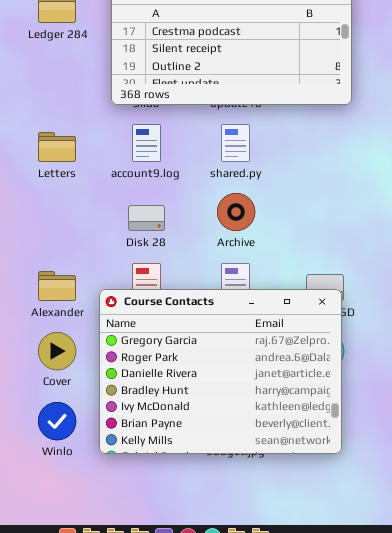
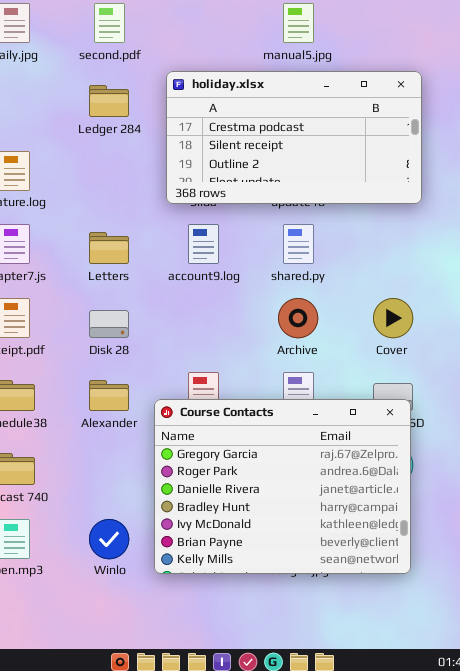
Disk 28: [128,205,165,231] -> [89,310,129,338], moved
Cover: [38,332,76,370] -> [373,298,413,338], moved

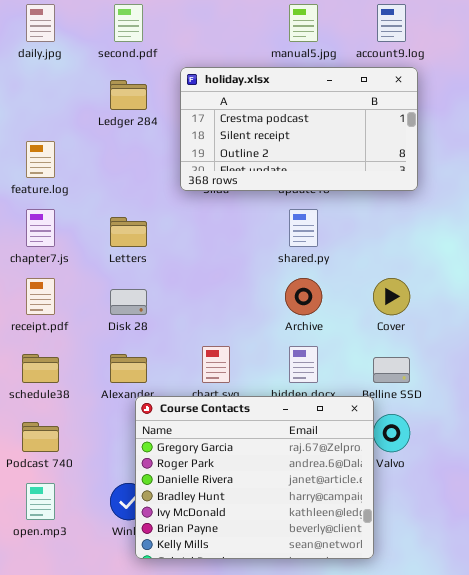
account9.log: [188,224,219,264] -> [377,4,406,42], moved
Course Contacts: [154,399,411,574] -> [135,396,374,559], moved

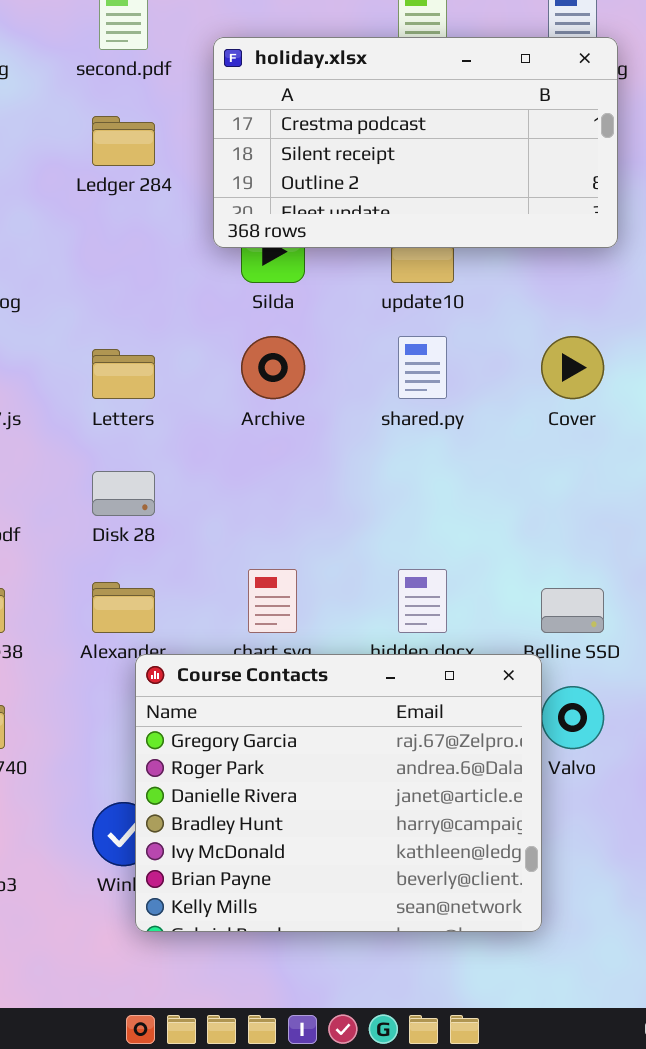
holiday.xlsx: [180,67,418,191] -> [213,37,618,248], moved
Archive: [285,278,322,315] -> [241,336,305,399], moved
Cover: [373,278,410,315] -> [541,336,604,399], moved

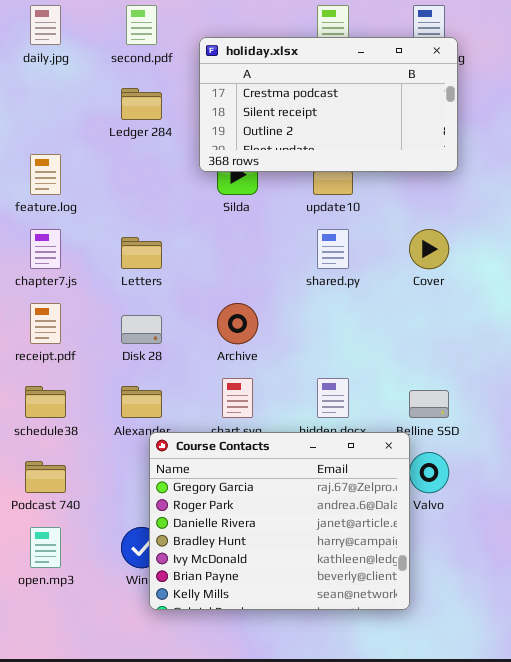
Archive: [241,336,305,399] -> [217,303,258,344], moved

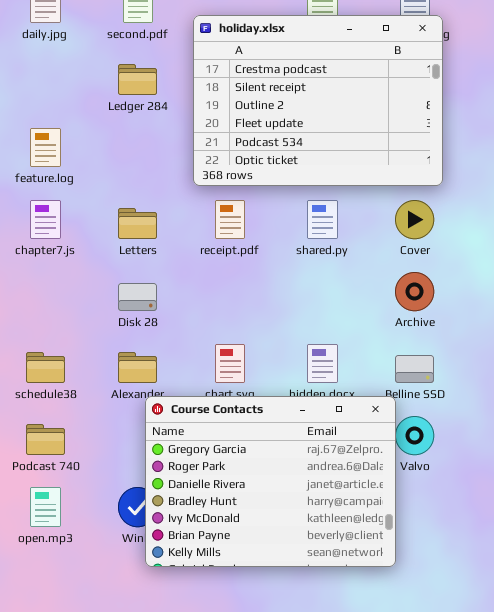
holiday.xlsx: [199,37,458,172] -> [193,15,443,186], resized
receipt.pdf: [30,303,61,344] -> [215,200,245,239], moved
Archive: [217,303,258,344] -> [395,272,434,311], moved

